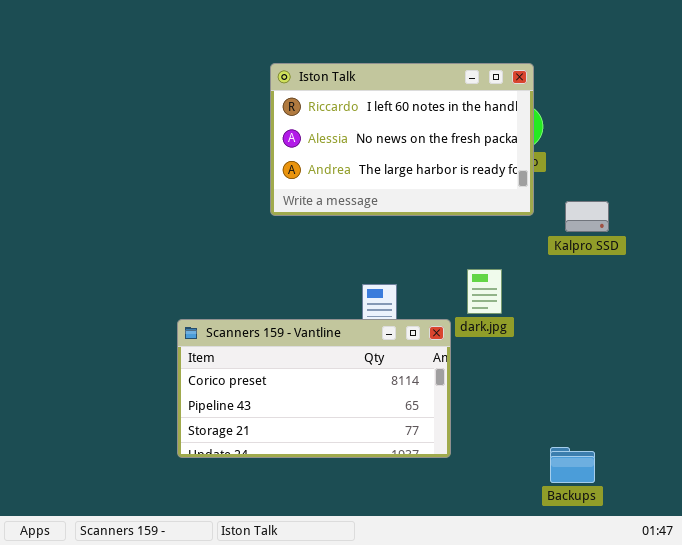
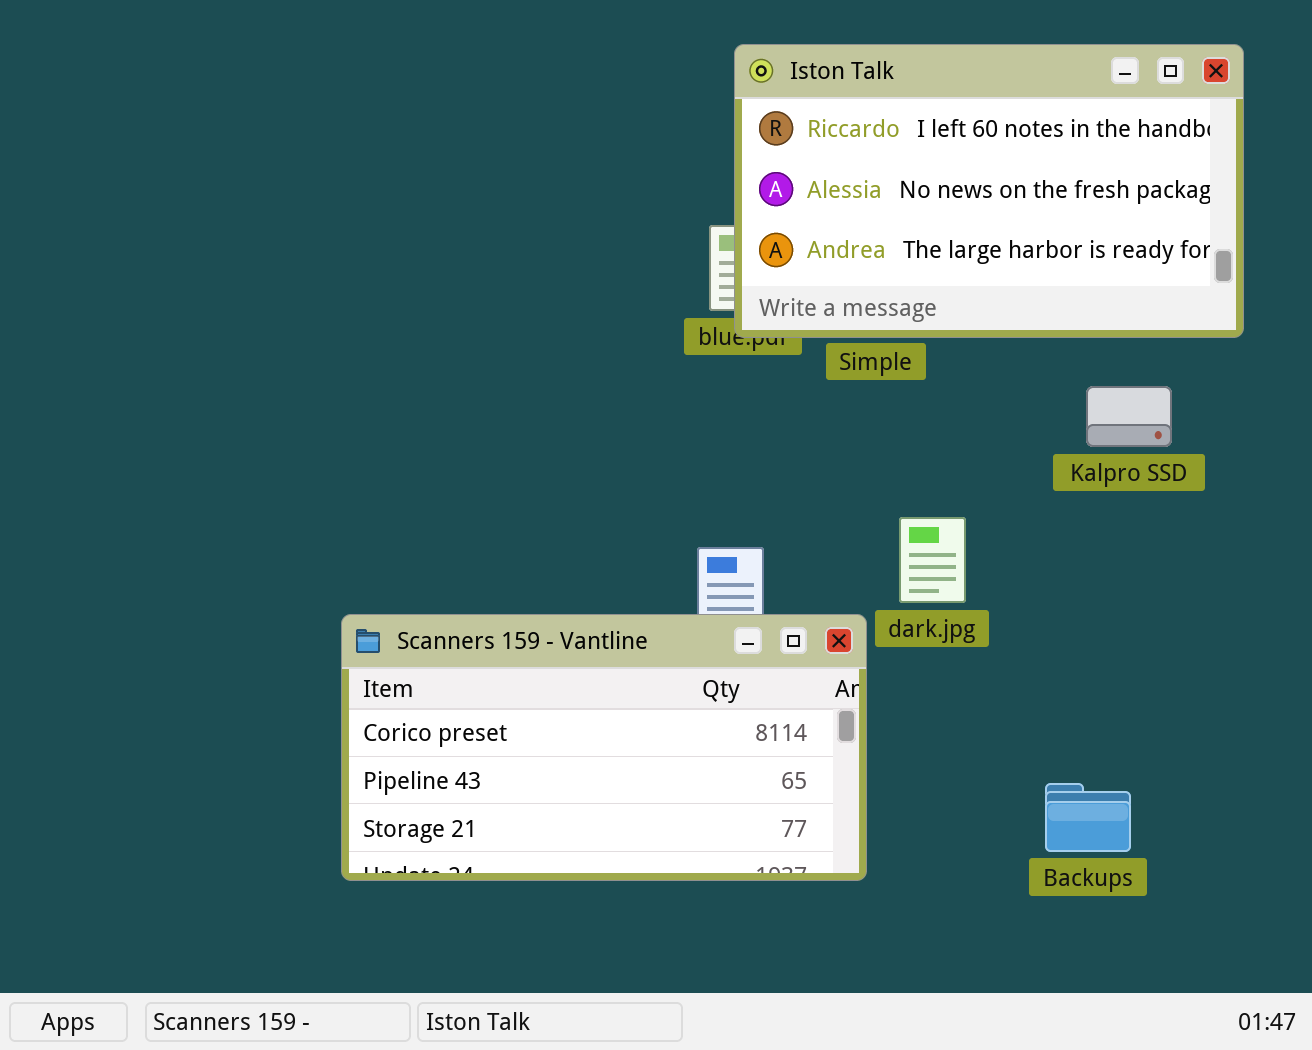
Iston Talk: [270,63,534,216] -> [734,44,1244,338], moved
Backups: [550,447,595,483] -> [1045,783,1131,852], moved

